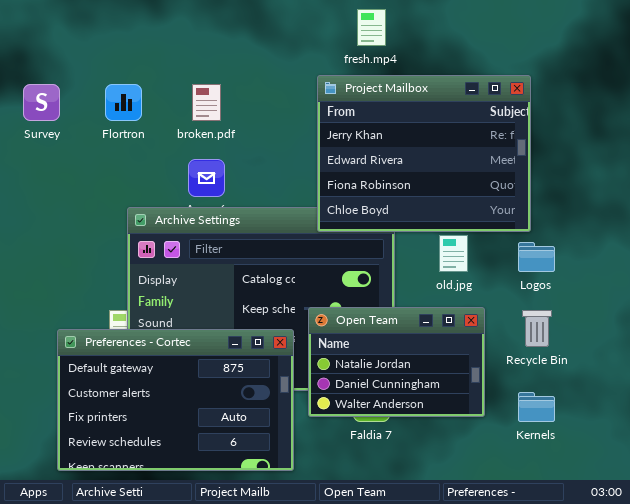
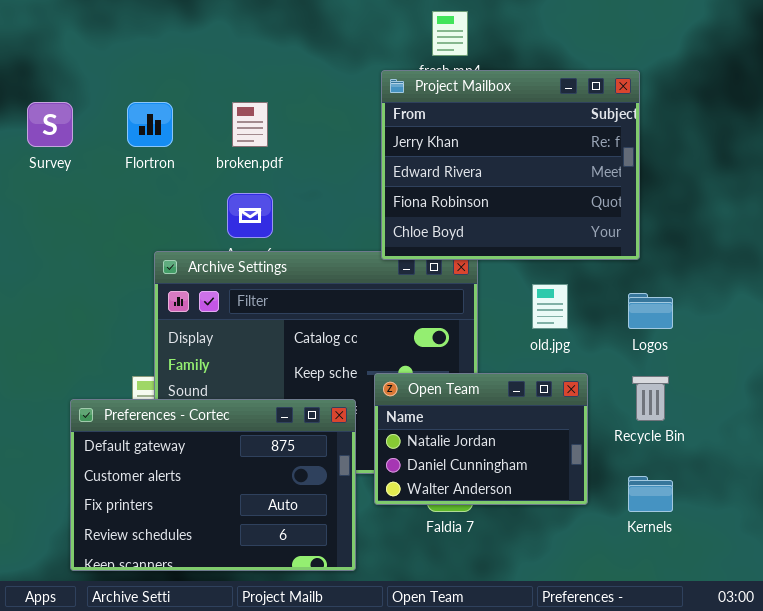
Project Mailbox: [317,75,531,232] -> [381,70,640,260], moved

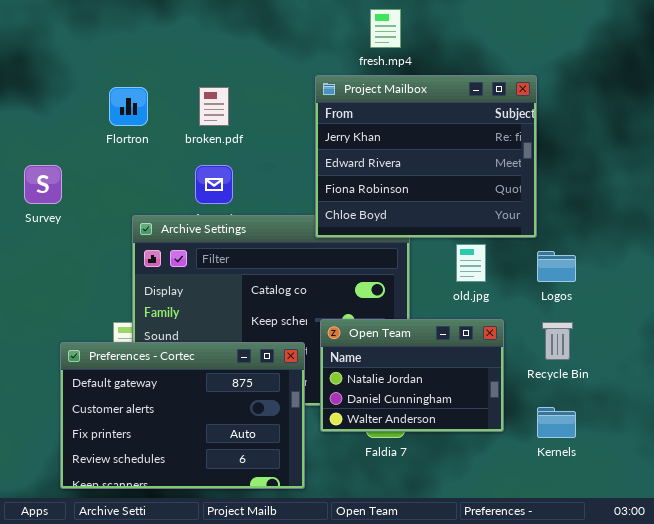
Project Mailbox: [381,70,640,260] -> [315,75,537,238], moved
Survey: [27,102,73,147] -> [24,165,62,204], moved

